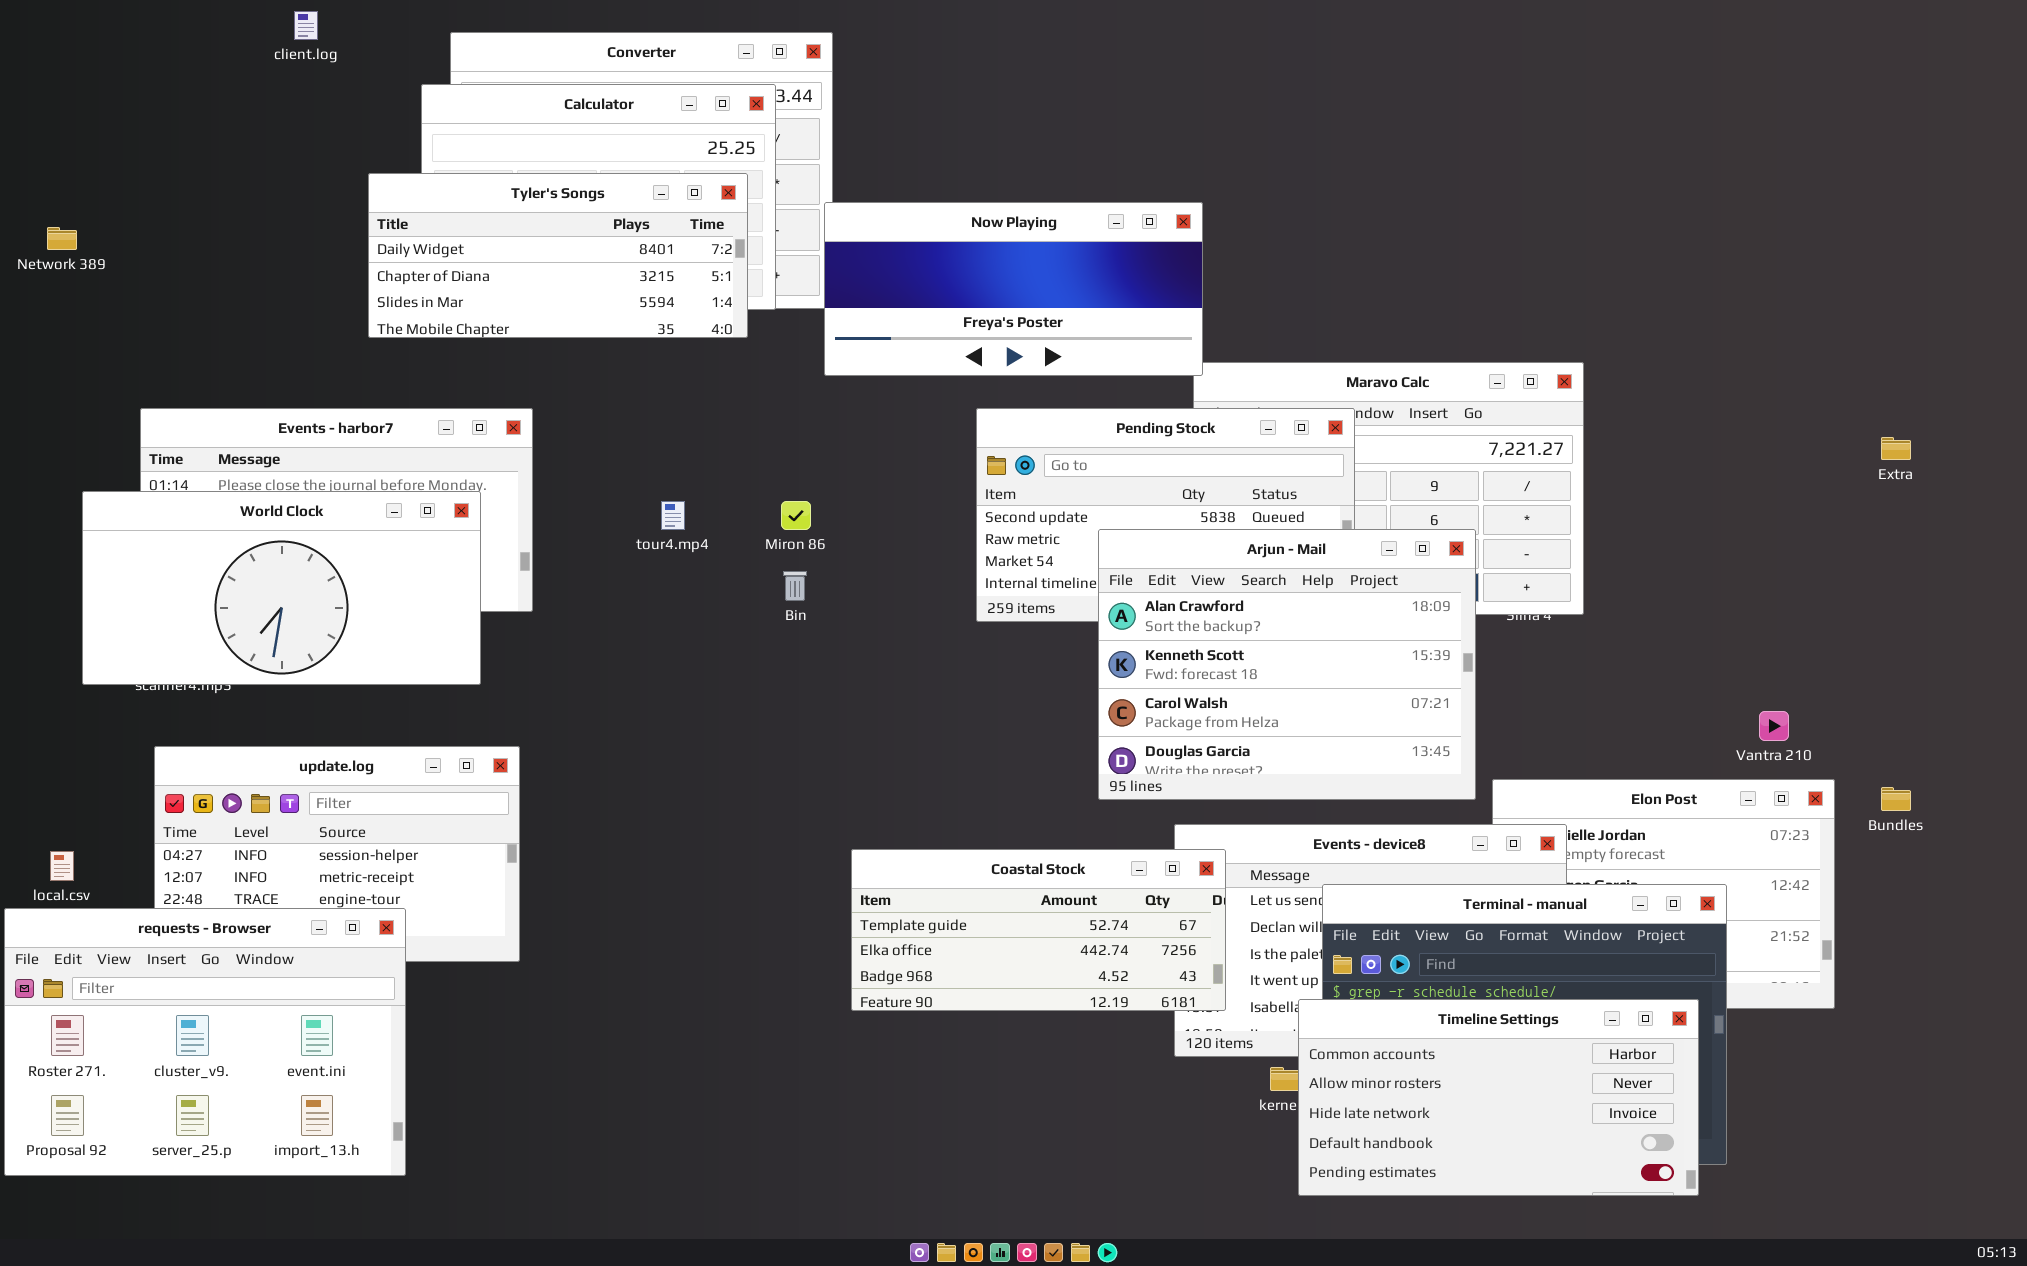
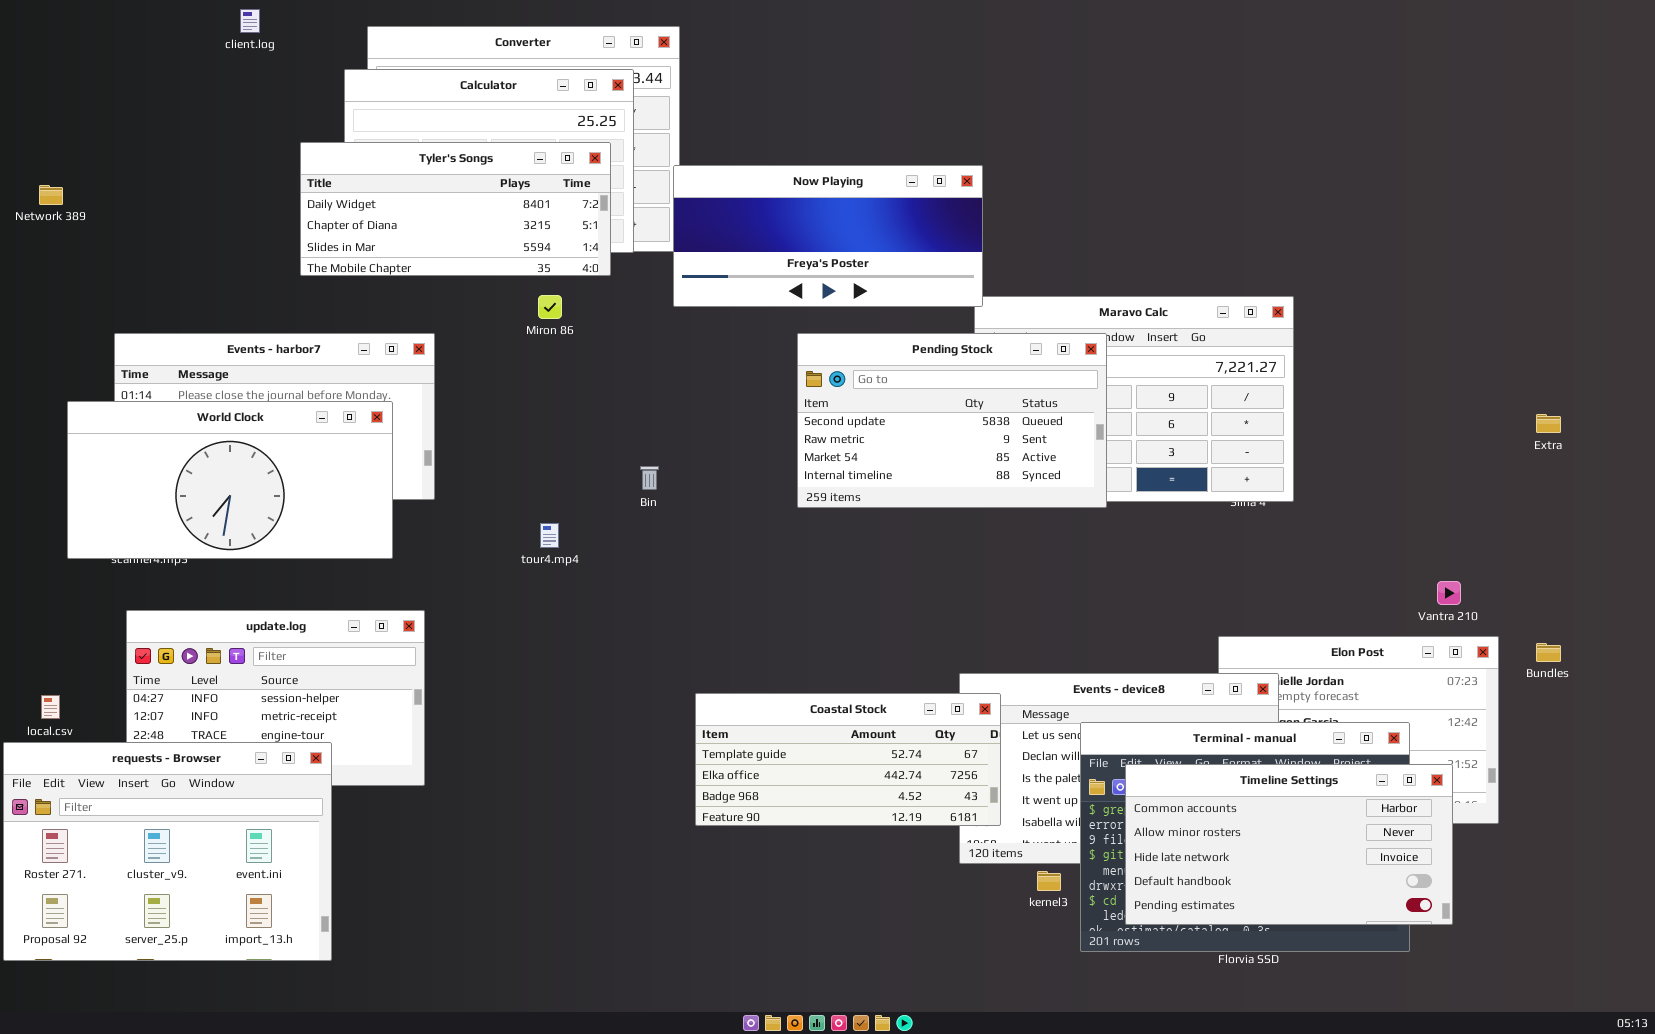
Extra: [1881,437,1911,460] -> [1536,414,1561,433], moved
tour4.mp4: [661,501,685,530] -> [540,523,559,548], moved
Miron 86: [781,501,811,530] -> [538,295,562,319], moved
Arjun - Mail: [1098,529,1476,800] -> none, closed
Timeline Settings: [1298,999,1699,1196] -> [1125,764,1453,925], moved

